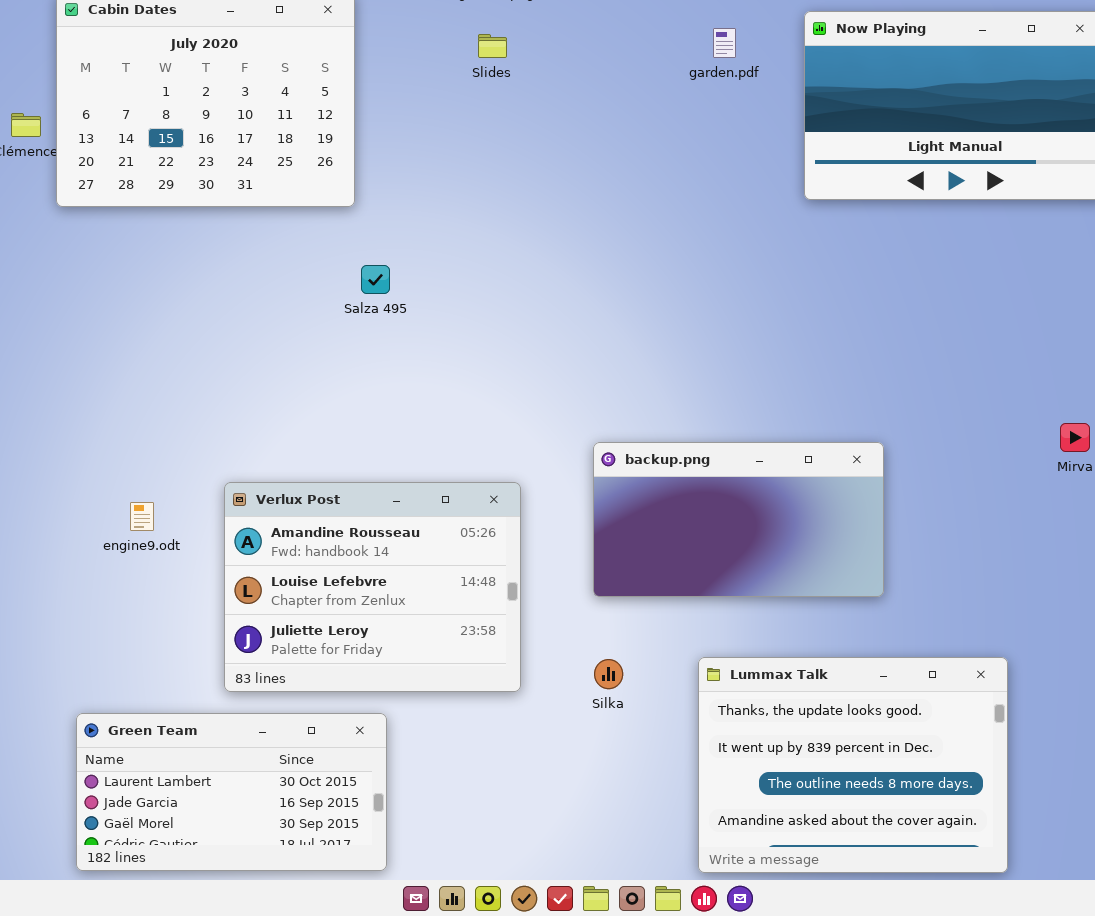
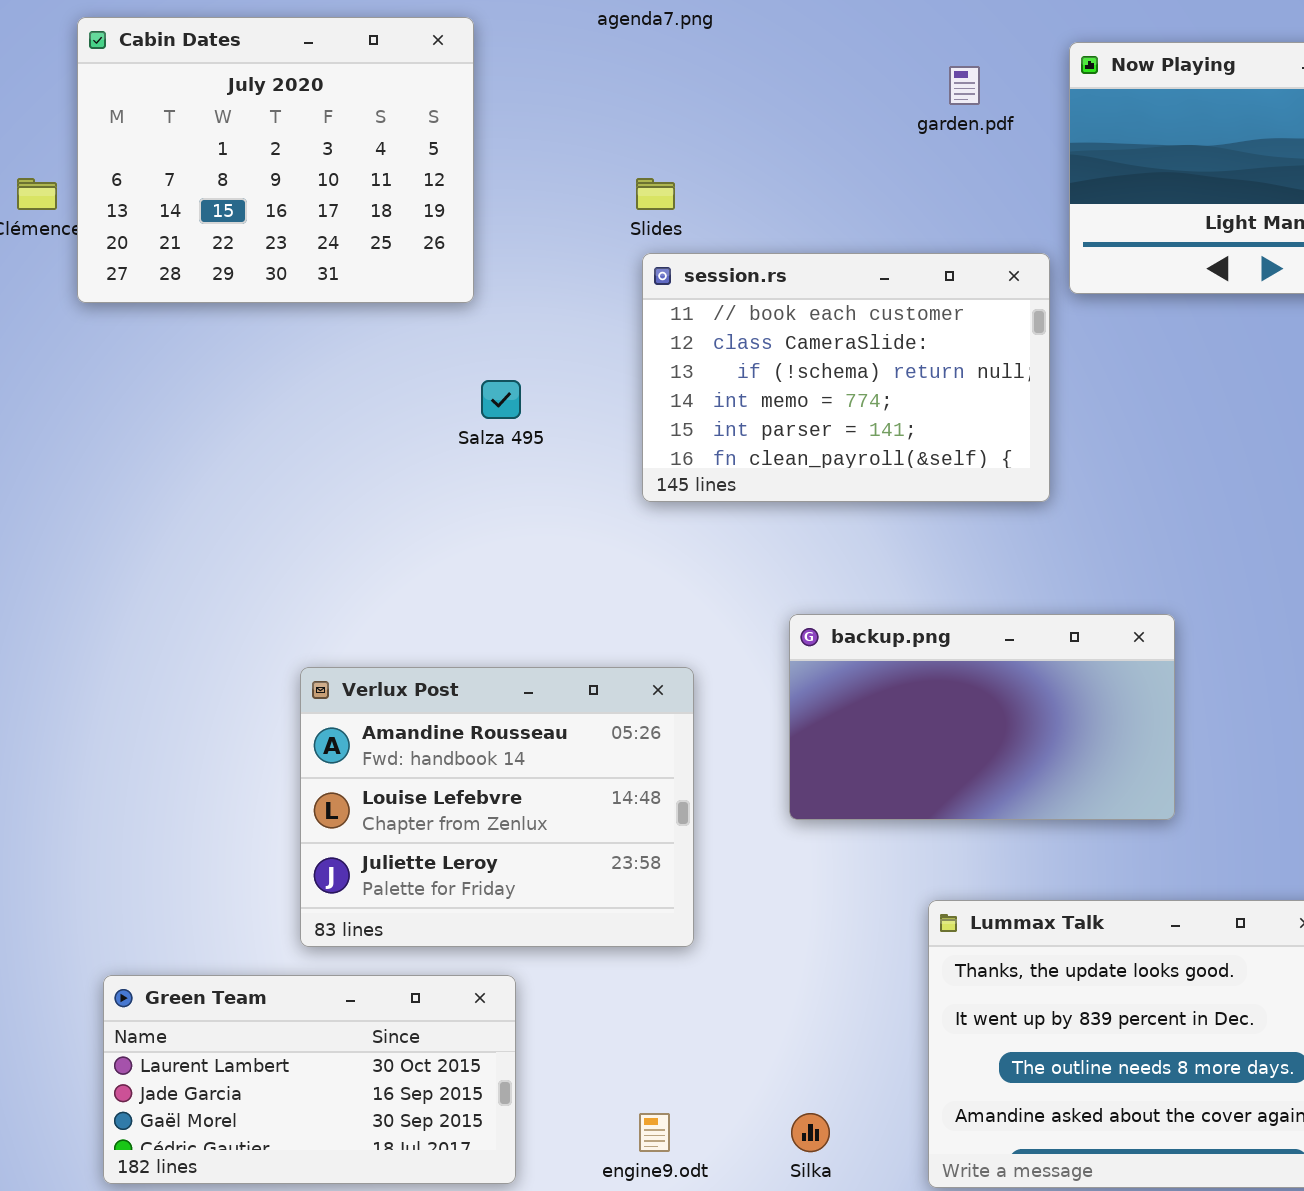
Slides: [478,34,507,58] -> [636,178,675,210], moved
session.rs: none -> [642,253,1050,502], opened
engine9.odt: [130,502,154,531] -> [639,1113,670,1152], moved
Silka: [594,659,623,689] -> [791,1113,830,1152], moved

